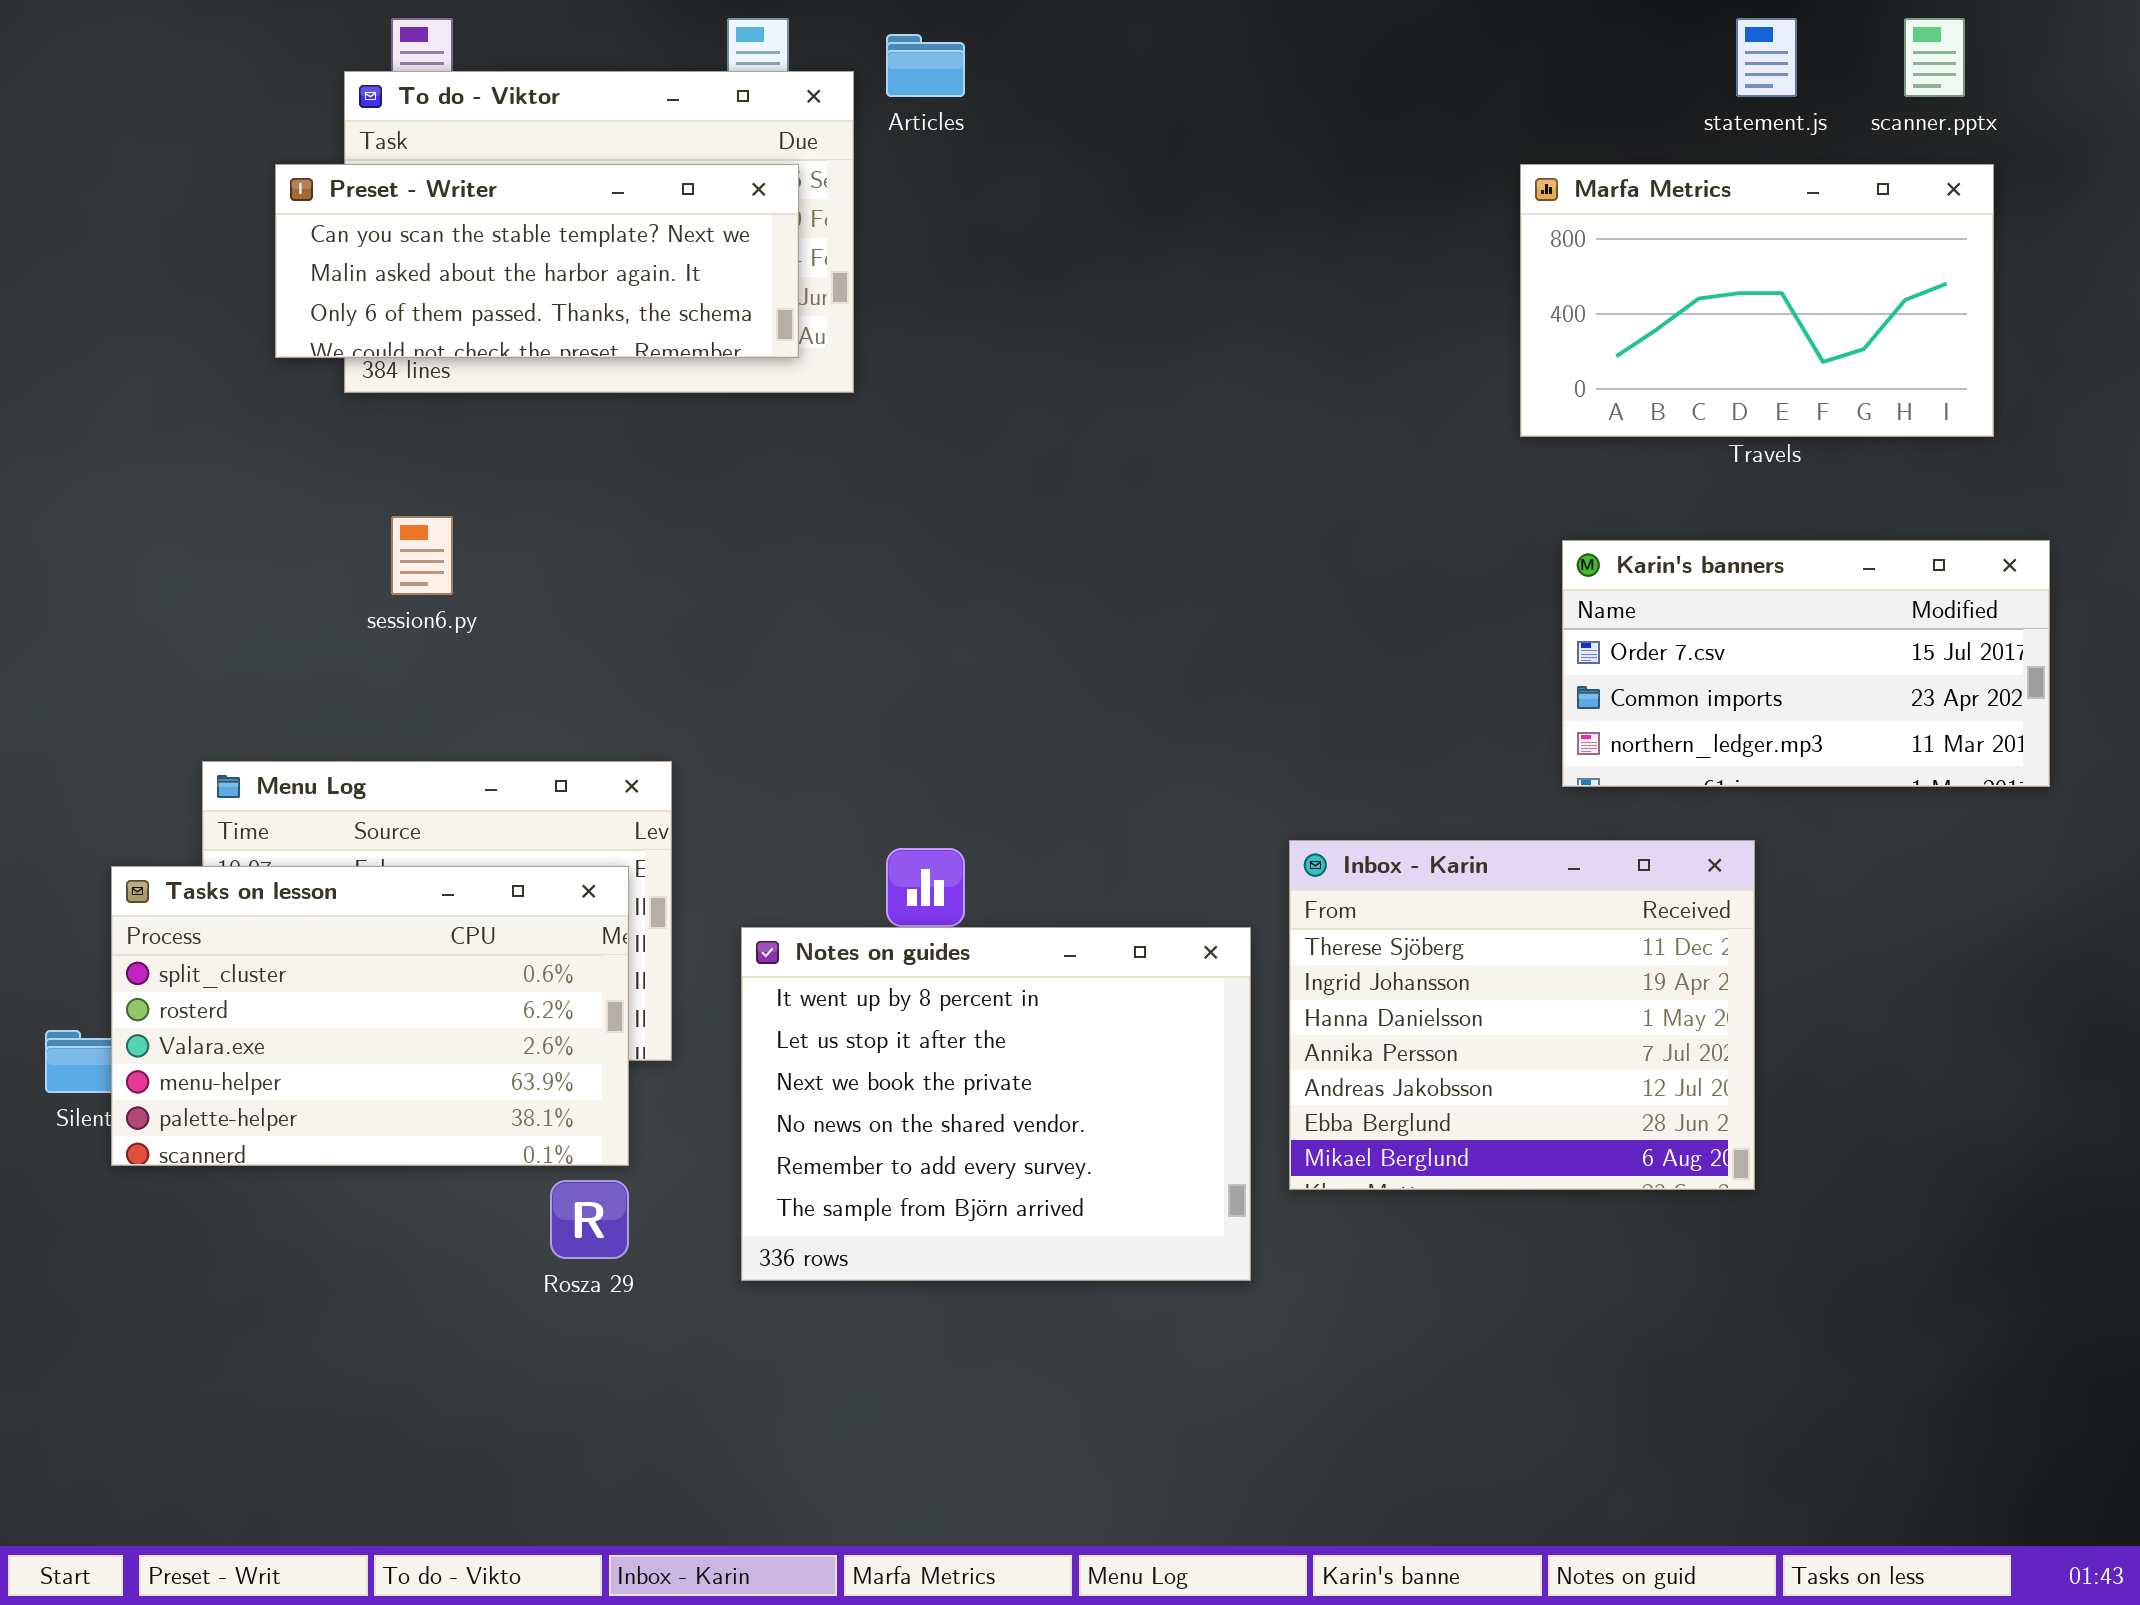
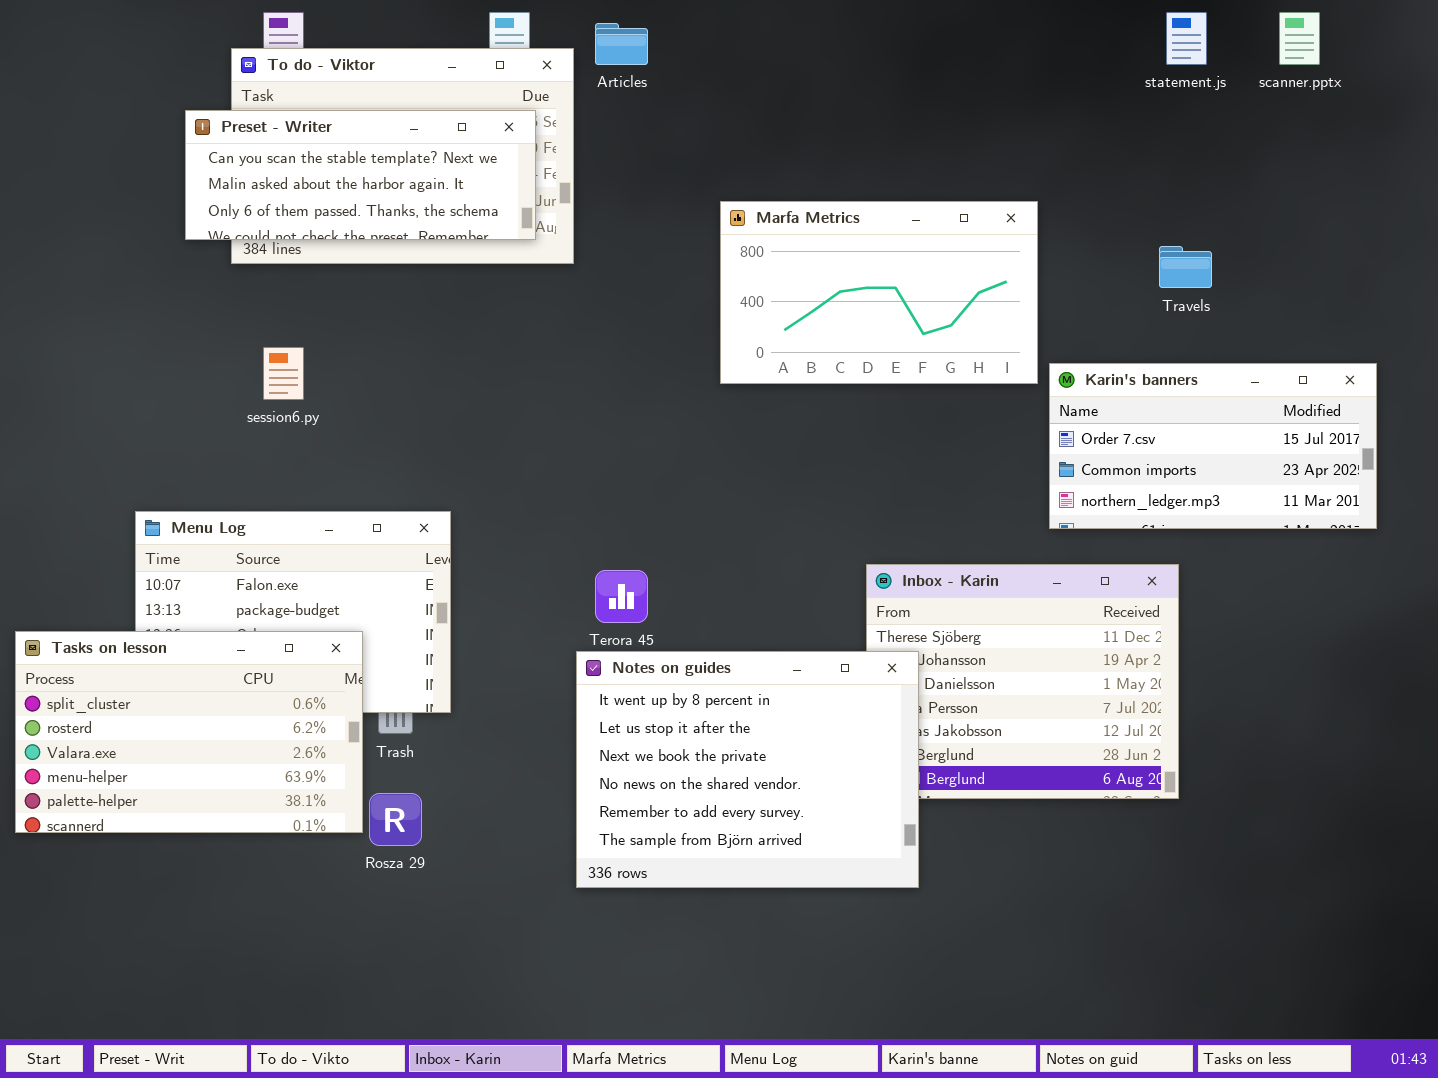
Marfa Metrics: [1520,164,1994,437] -> [720,201,1038,384], moved
Tasks on lesson: [111,866,629,1166] -> [15,631,363,833], moved
Notes on guides: [741,927,1251,1281] -> [576,651,919,888], moved

